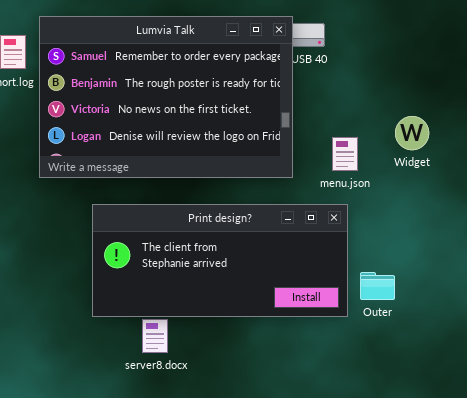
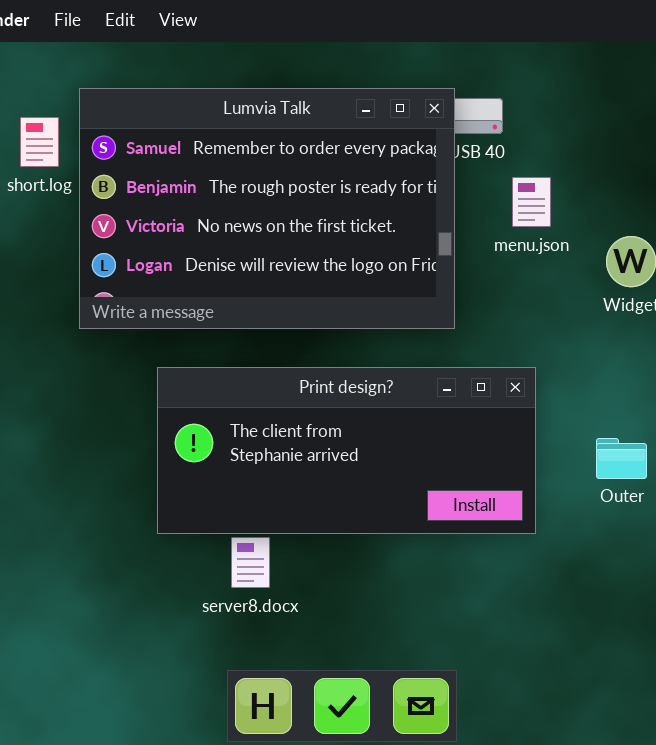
menu.json: [332,137,358,171] -> [512,177,551,227], moved
Outer: [360,272,395,300] -> [596,438,647,479], moved

